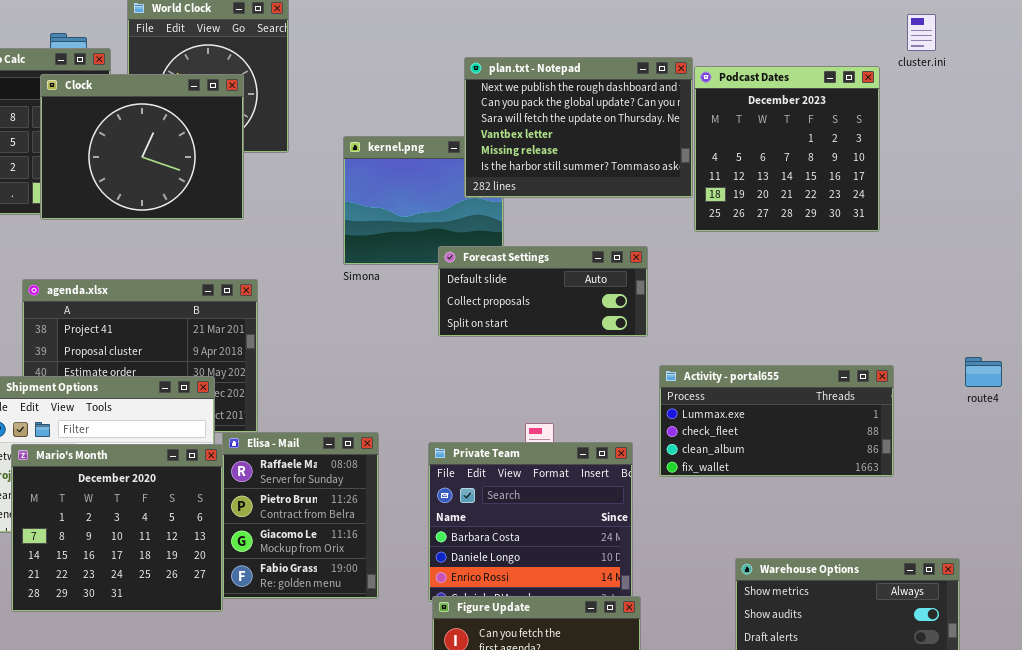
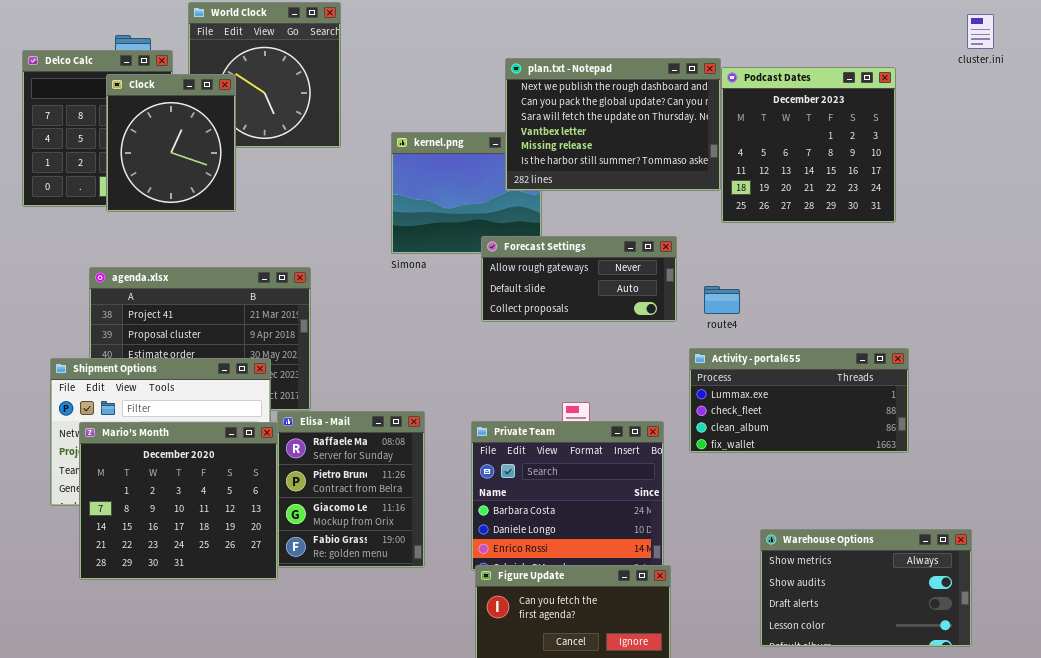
cluster.ini: [907,14,936,51] -> [967,14,994,49], moved
Clock: [40,74,244,220] -> [106,74,236,212], resized
Forecast Settings: [438,246,648,337] -> [481,236,677,322], scrolled up 1 row
route4: [965,357,1002,387] -> [704,286,740,314], moved

